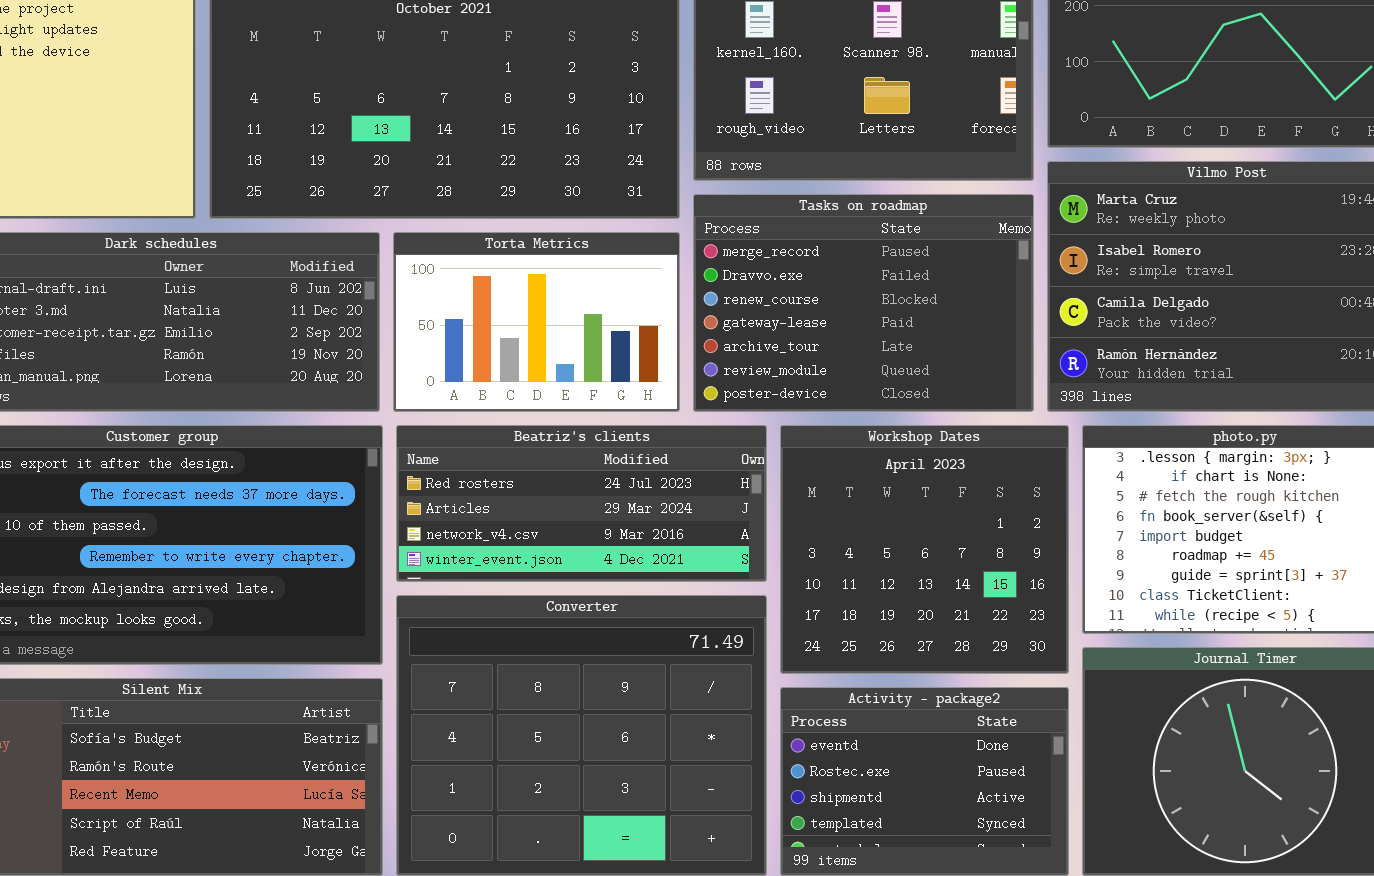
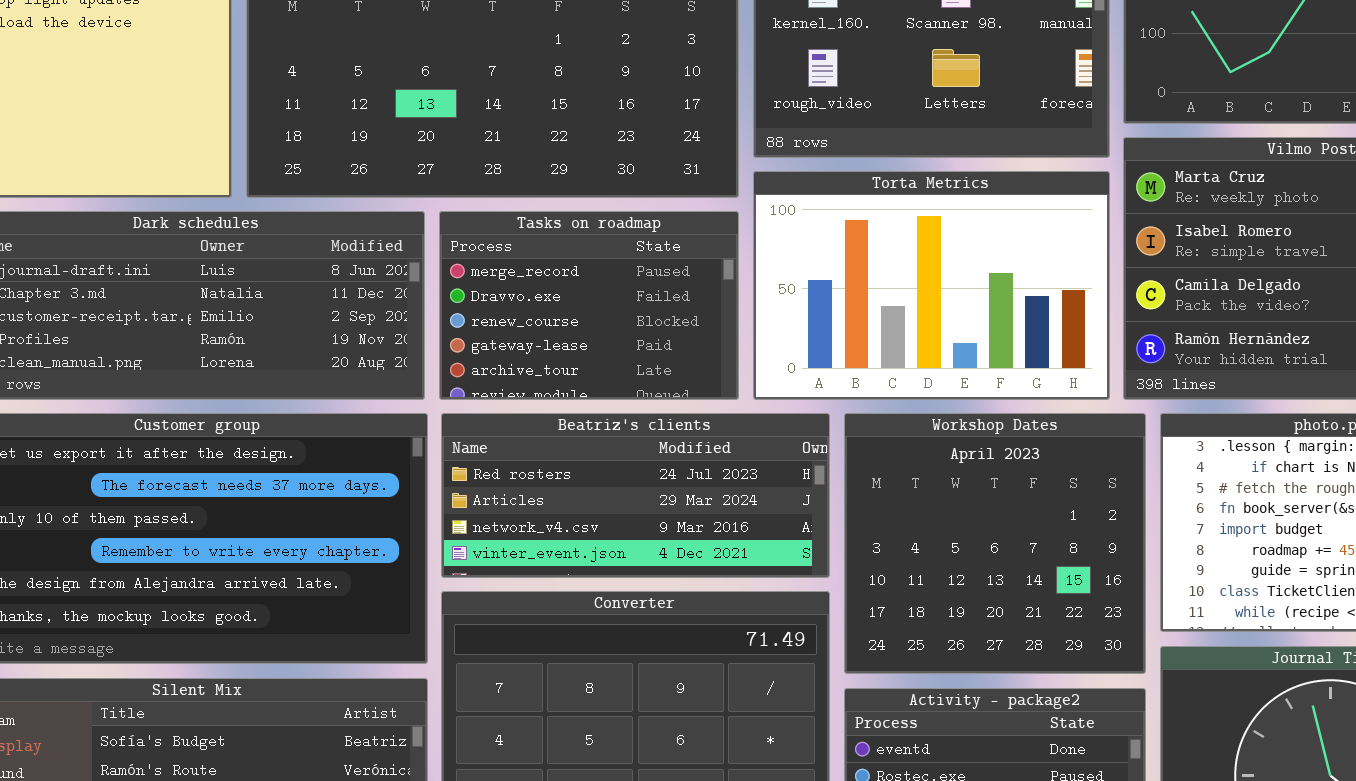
Tasks on roadmap: [693,194,1034,412] -> [439,211,739,400], moved, resized
Torta Metrics: [393,232,680,412] -> [753,171,1110,400], moved, resized

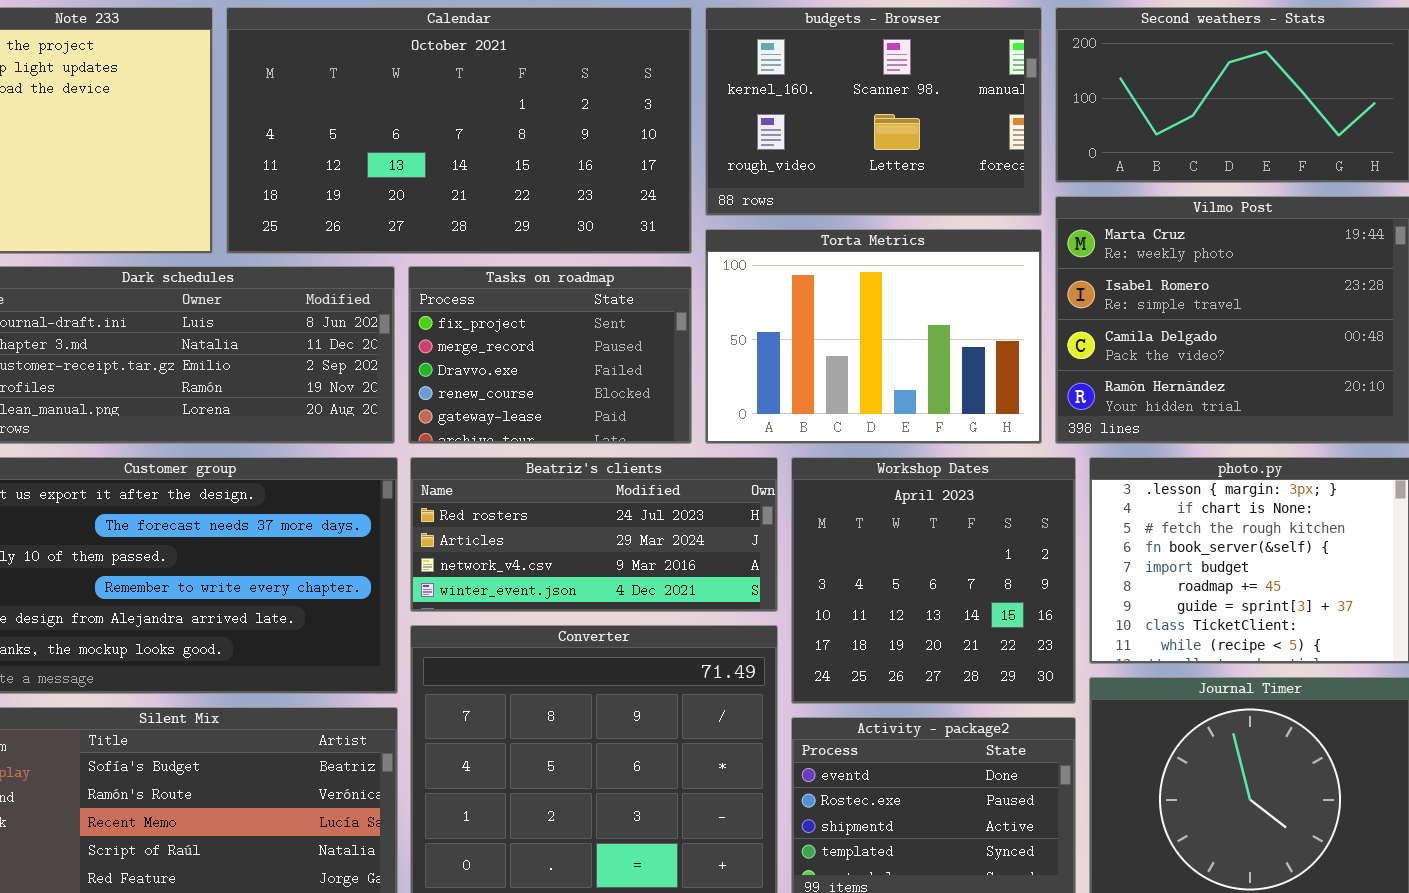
Tasks on roadmap: [439,211,739,400] -> [408,266,692,444], scrolled up 1 row

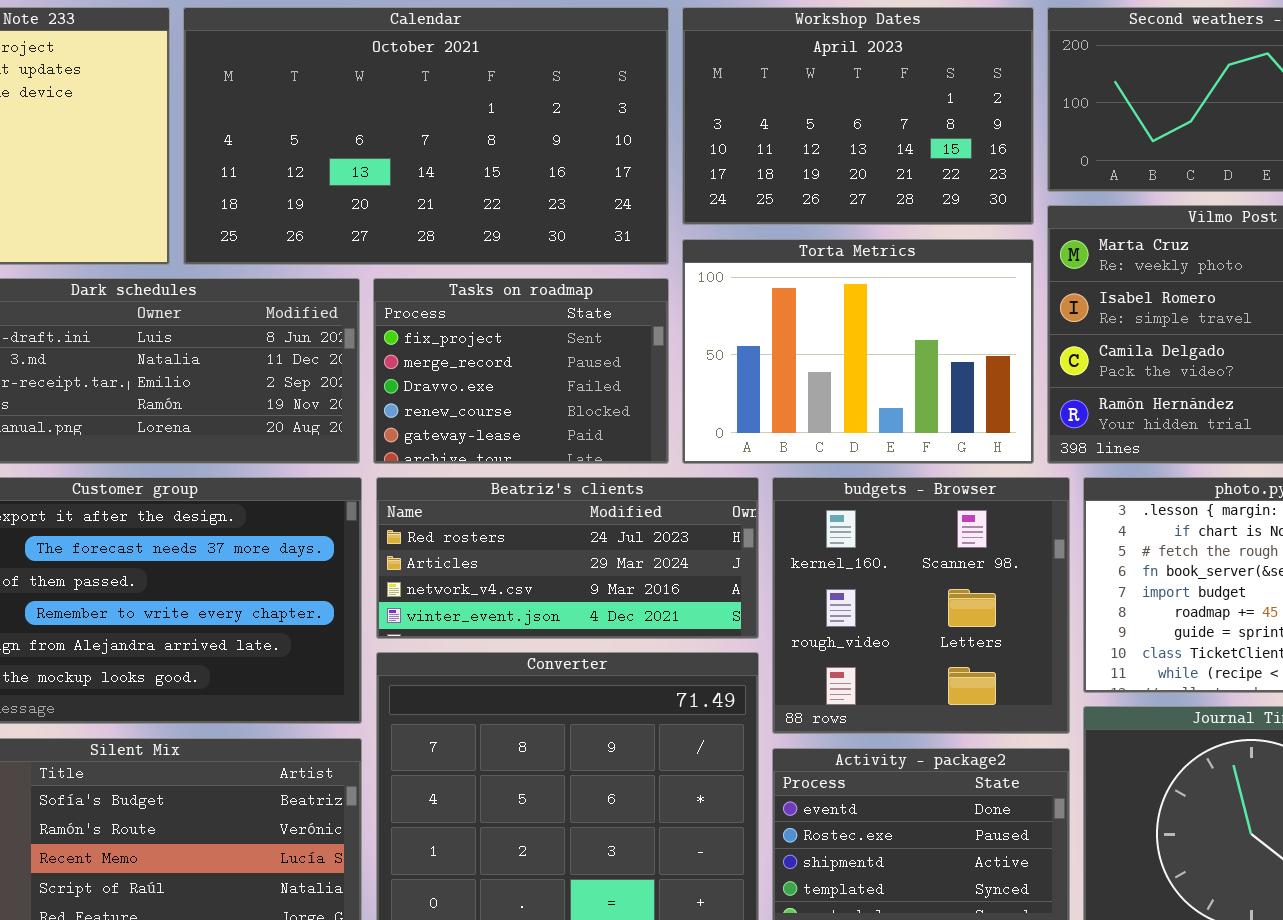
budgets - Browser: [705,7,1042,216] -> [772,477,1070,734], moved, resized
Workshop Dates: [791,457,1076,704] -> [682,7,1034,225], moved, resized

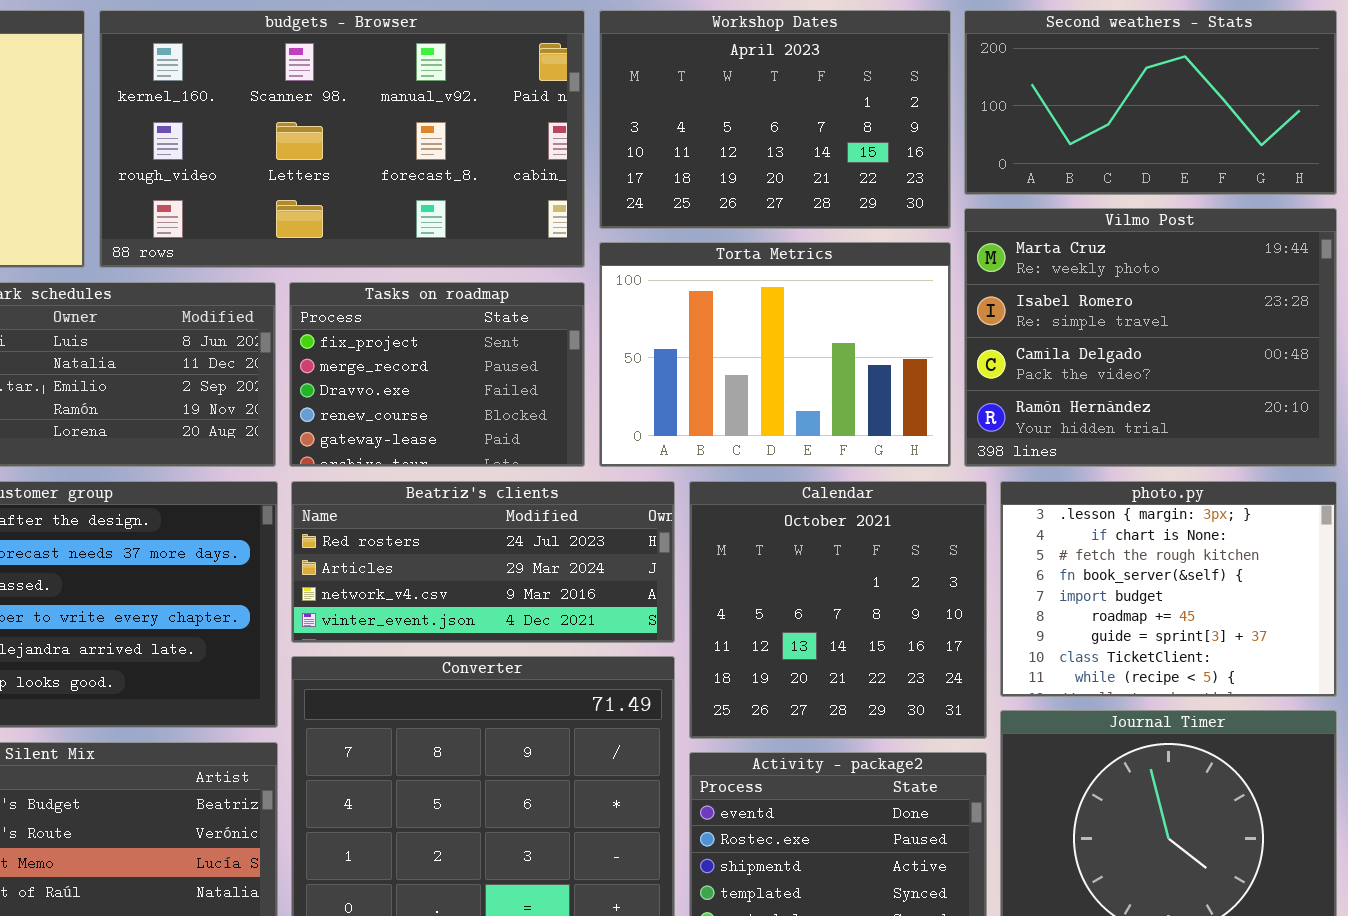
Calendar: [183,7,669,265] -> [689,481,987,739], moved, resized
budgets - Browser: [772,477,1070,734] -> [99,10,585,268], moved, resized

